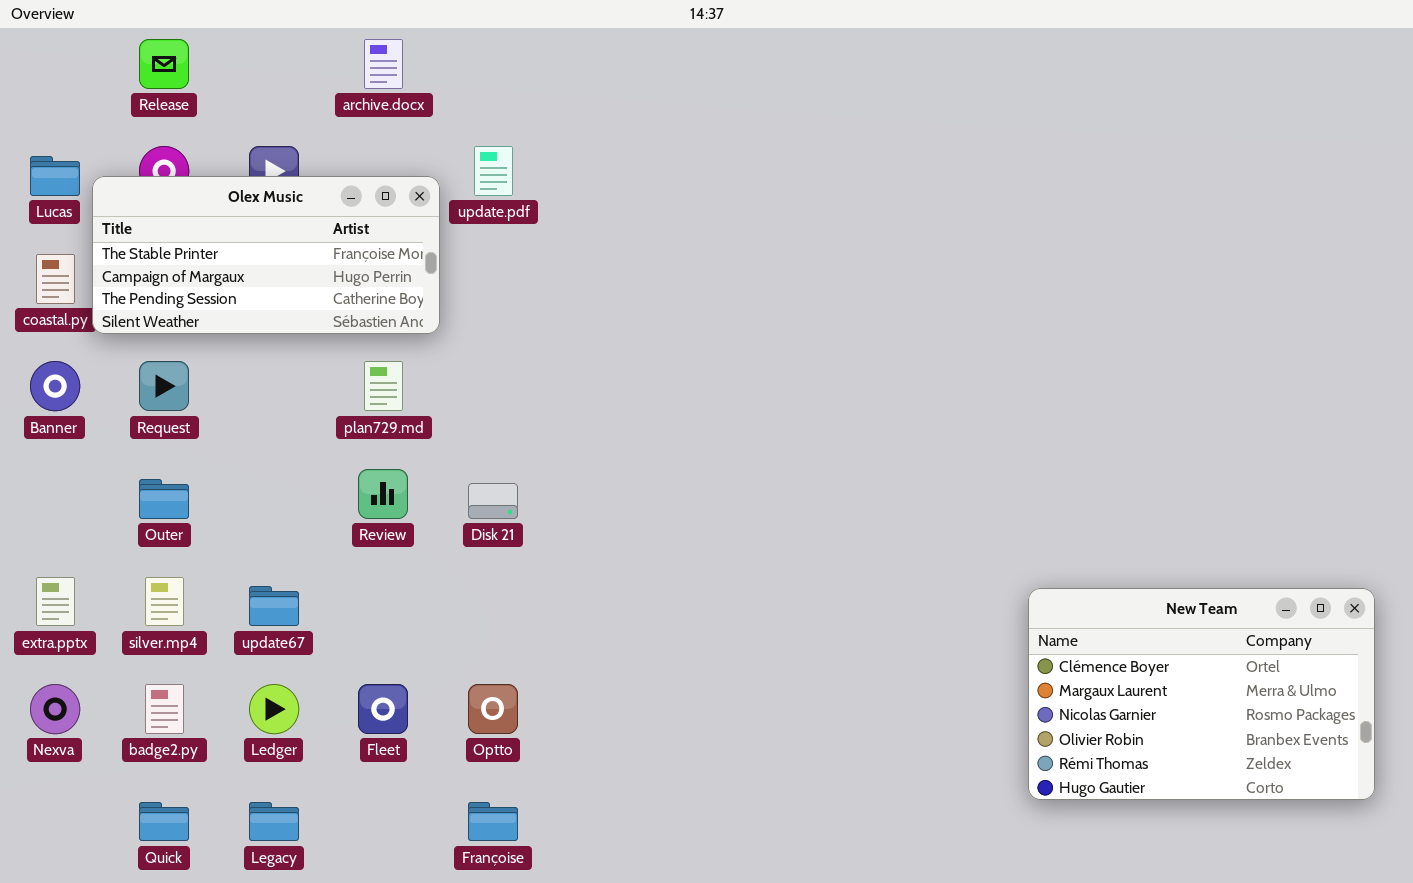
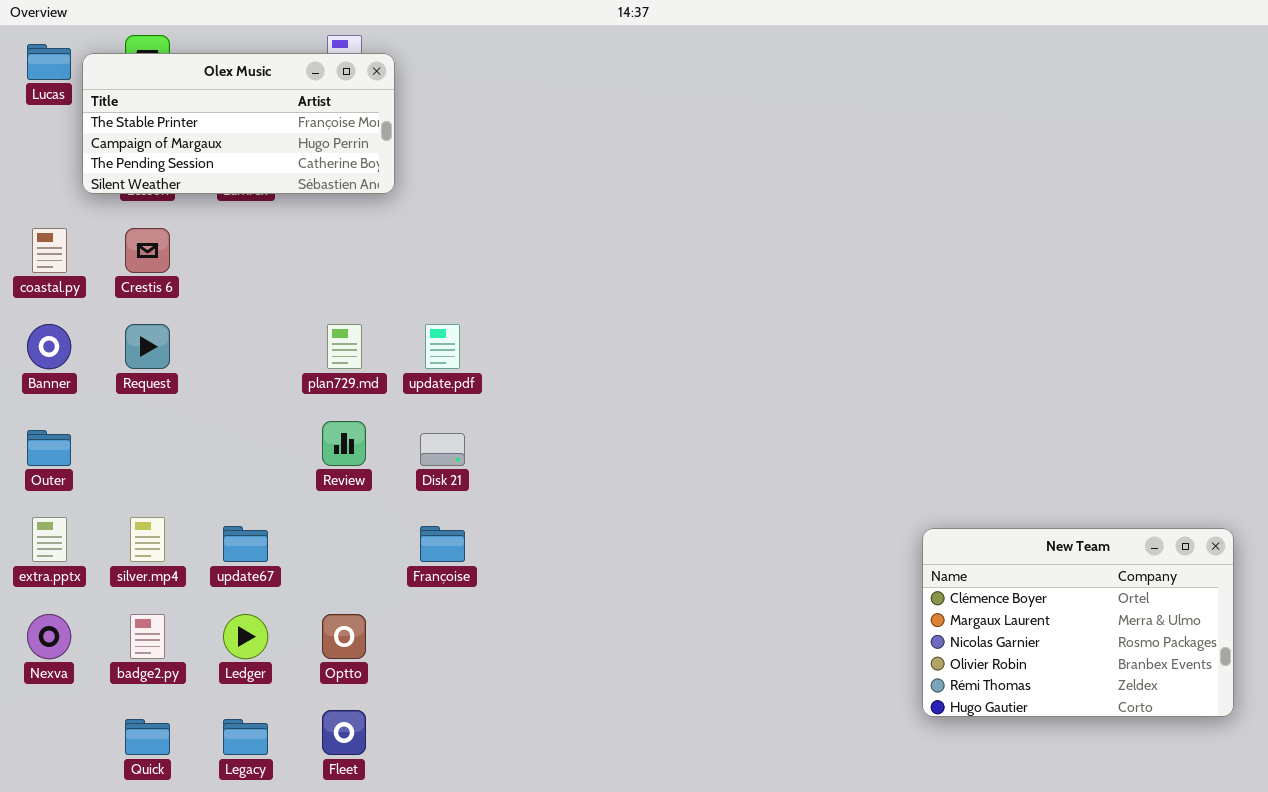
update.pdf: [474,146,513,196] -> [425,324,460,369], moved
Lucas: [30,156,80,196] -> [27,44,71,80], moved
Olex Music: [92,176,440,334] -> [82,53,395,194], moved
Outer: [139,479,189,519] -> [27,430,71,466], moved
Fleet: [358,684,408,734] -> [322,710,366,755], moved
Optto: [468,684,518,734] -> [322,614,366,659], moved
Françoise: [468,802,518,841] -> [420,526,465,562], moved

